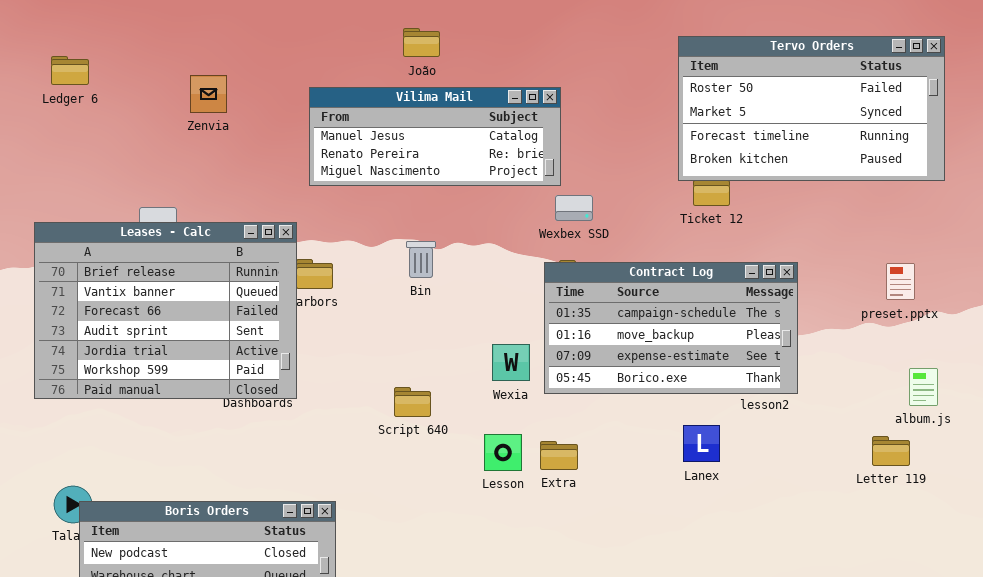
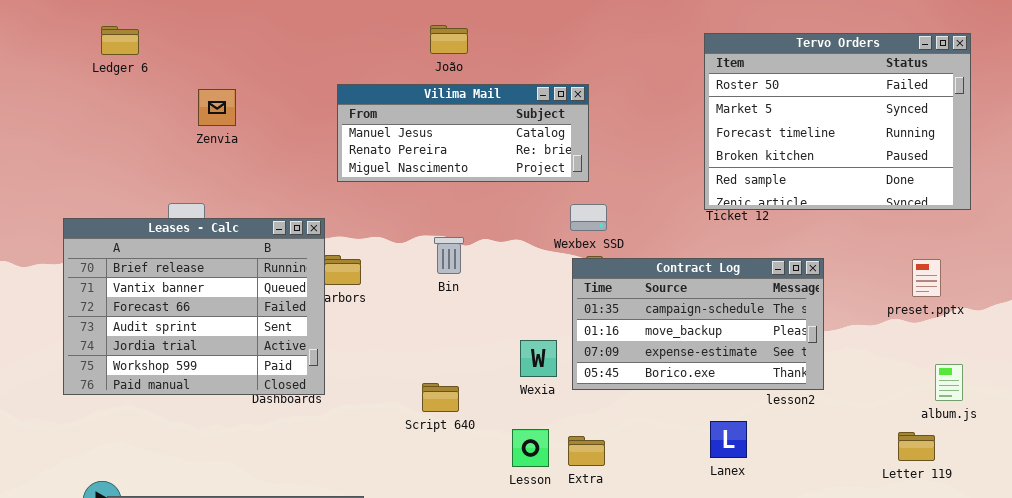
Tervo Orders: [678,36,945,181] -> [704,33,971,210], resized
Ledger 6: [51,56,89,85] -> [101,26,139,55], moved
Zenvia: [190,75,227,113] -> [198,89,236,126], moved
Wexbex SSD: [555,195,593,221] -> [570,204,607,231], moved

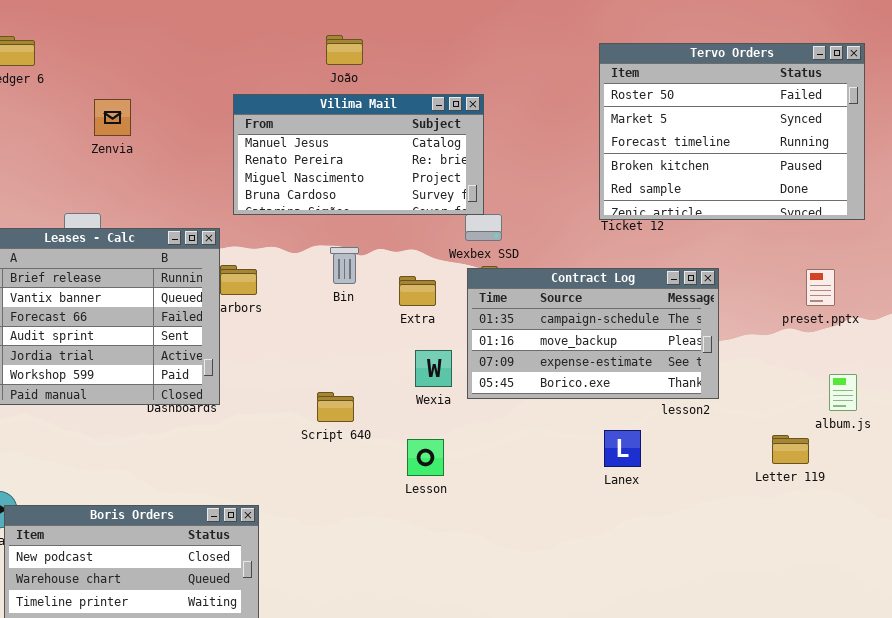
Vilima Mail: [337,84,589,182] -> [233,94,484,215], resized
Letter 119: [898,432,935,461] -> [772,435,809,464], moved
Extra: [568,436,605,466] -> [399,276,436,306], moved

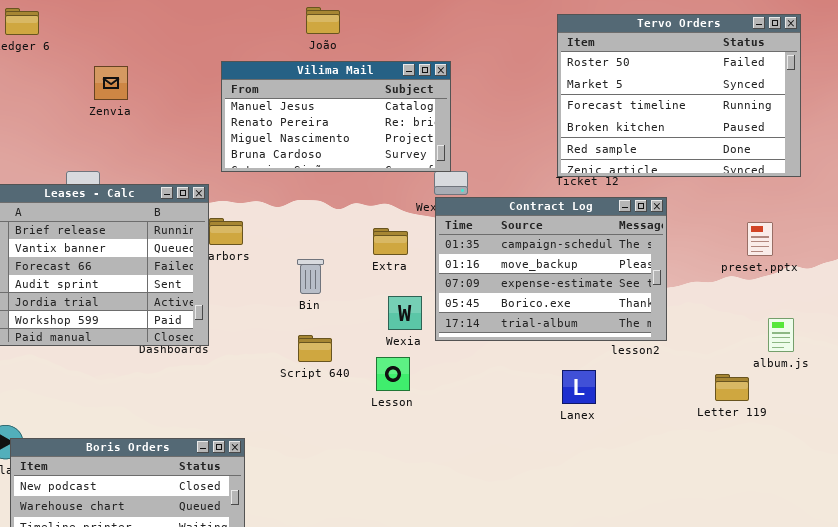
Bin: [330,247,359,284] -> [297,259,324,294], moved
Contract Log: [467,268,719,399] -> [435,197,667,341], resized
Lesson: [407,439,444,476] -> [376,357,410,391], moved

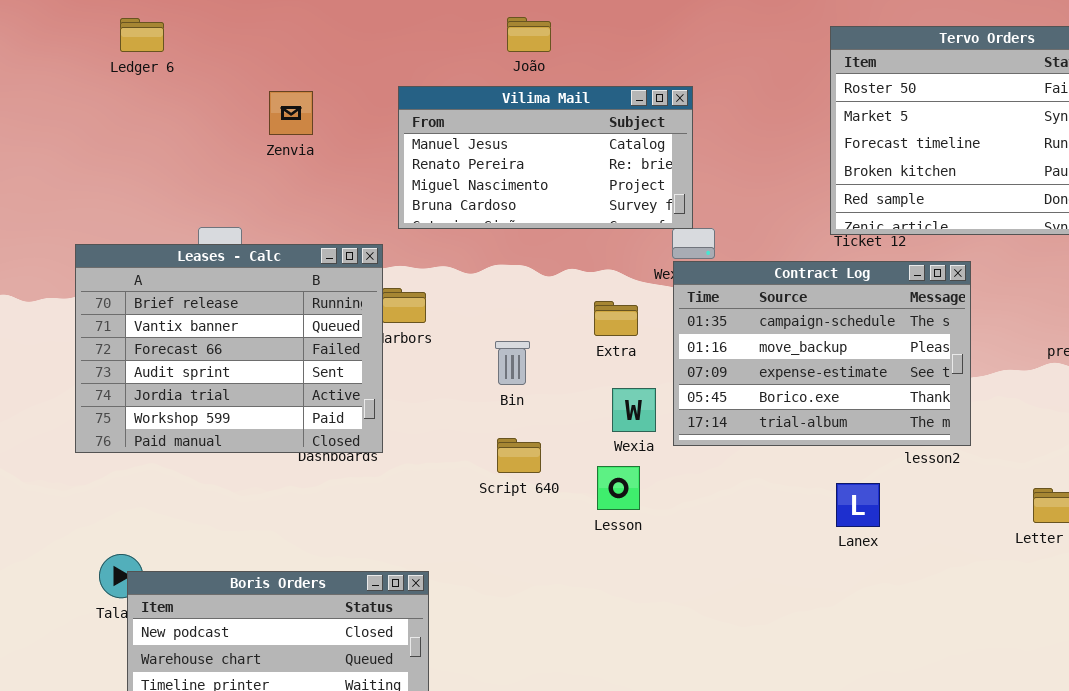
Zenvia: [94,66,128,100] -> [269,91,313,135], moved

